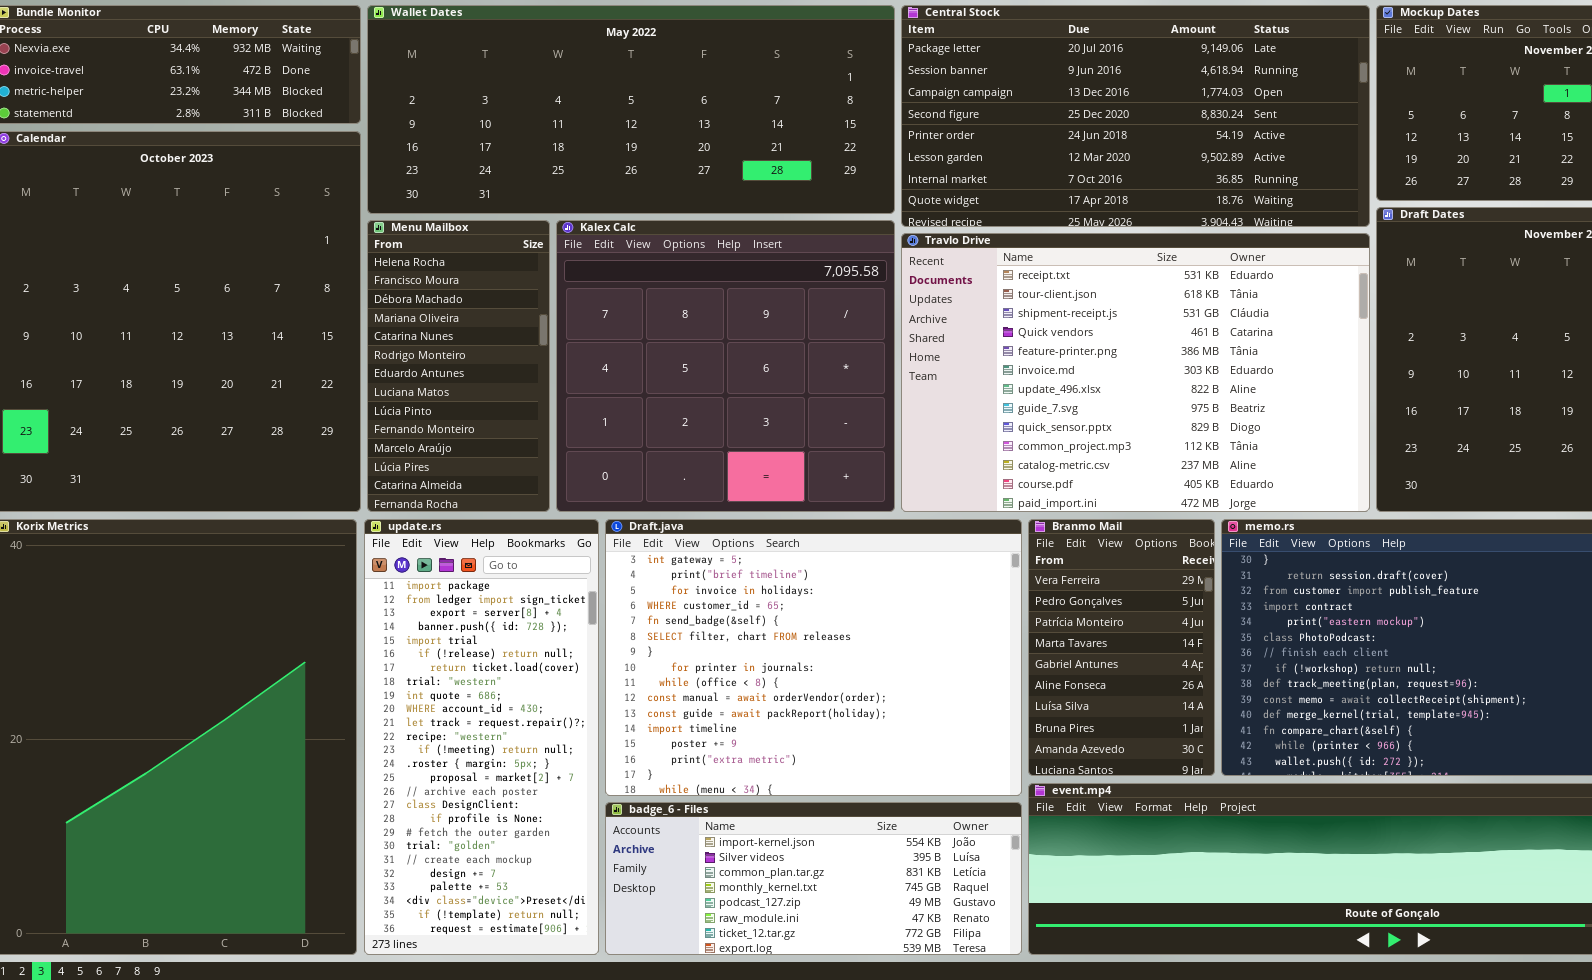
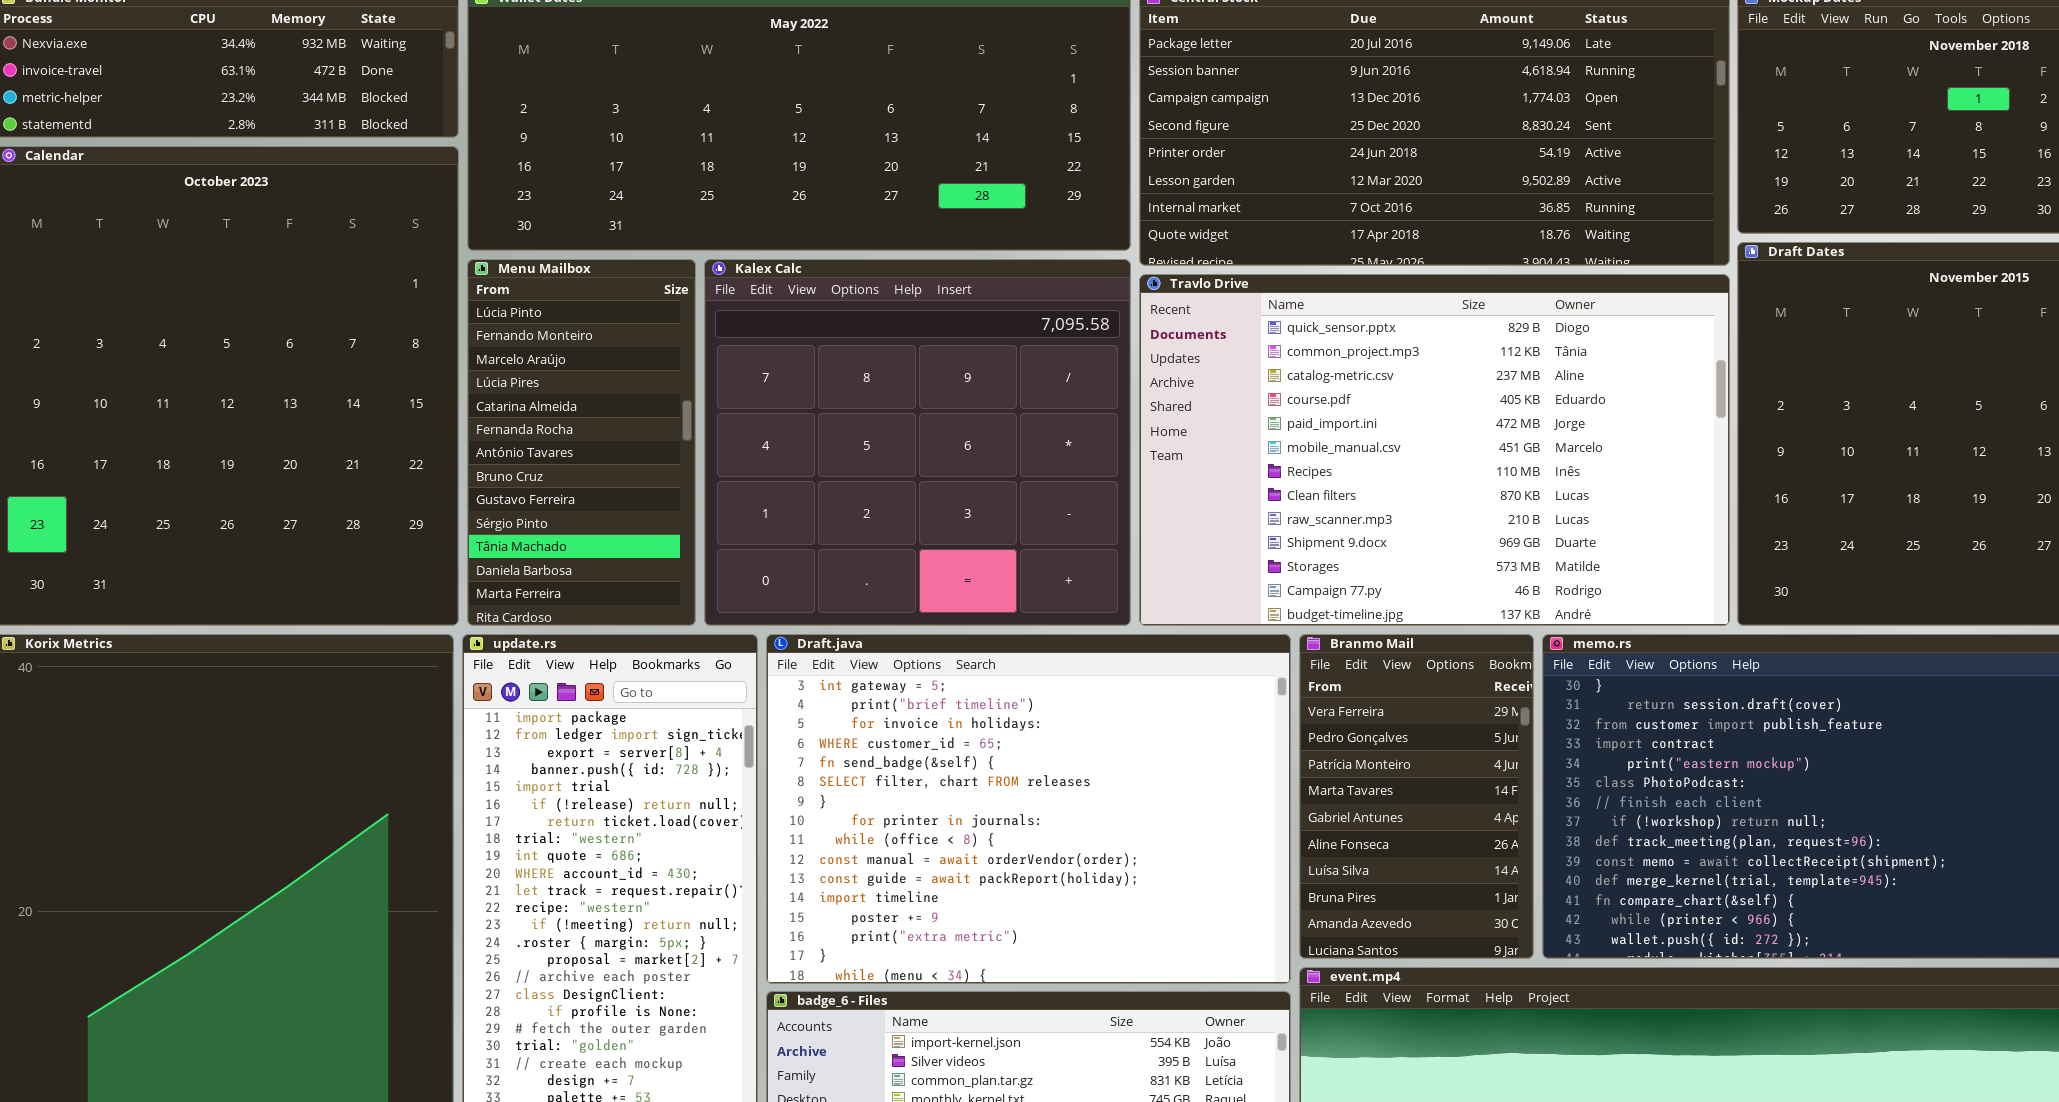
Menu Mailbox: [367,220,550,512] -> [467,259,696,626], scrolled down 8 rows
Travlo Drive: [901,233,1370,512] -> [1139,274,1730,626], scrolled down 8 rows

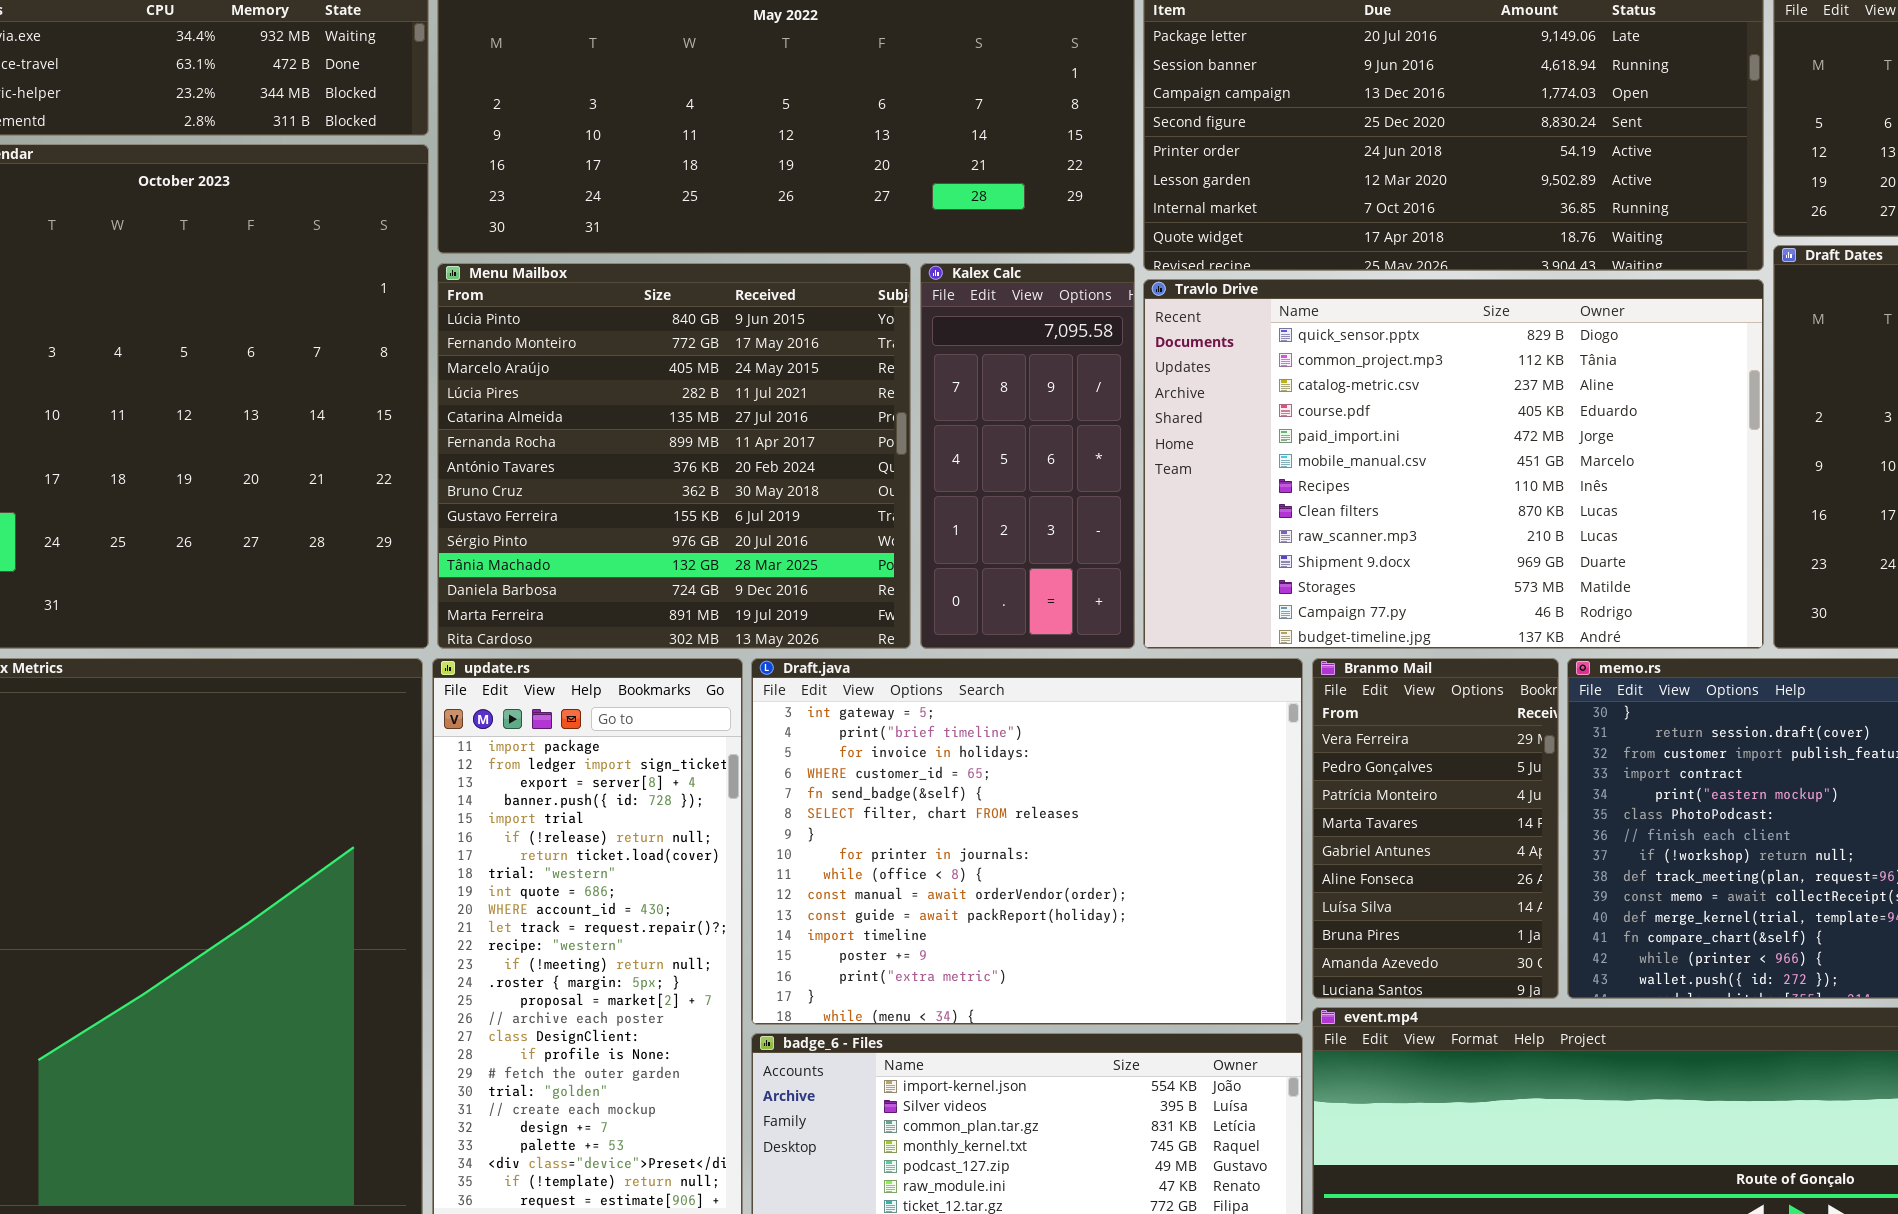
Menu Mailbox: [467,259,696,626] -> [437,263,911,649], resized
Kalex Calc: [704,259,1131,626] -> [920,263,1135,649], resized

